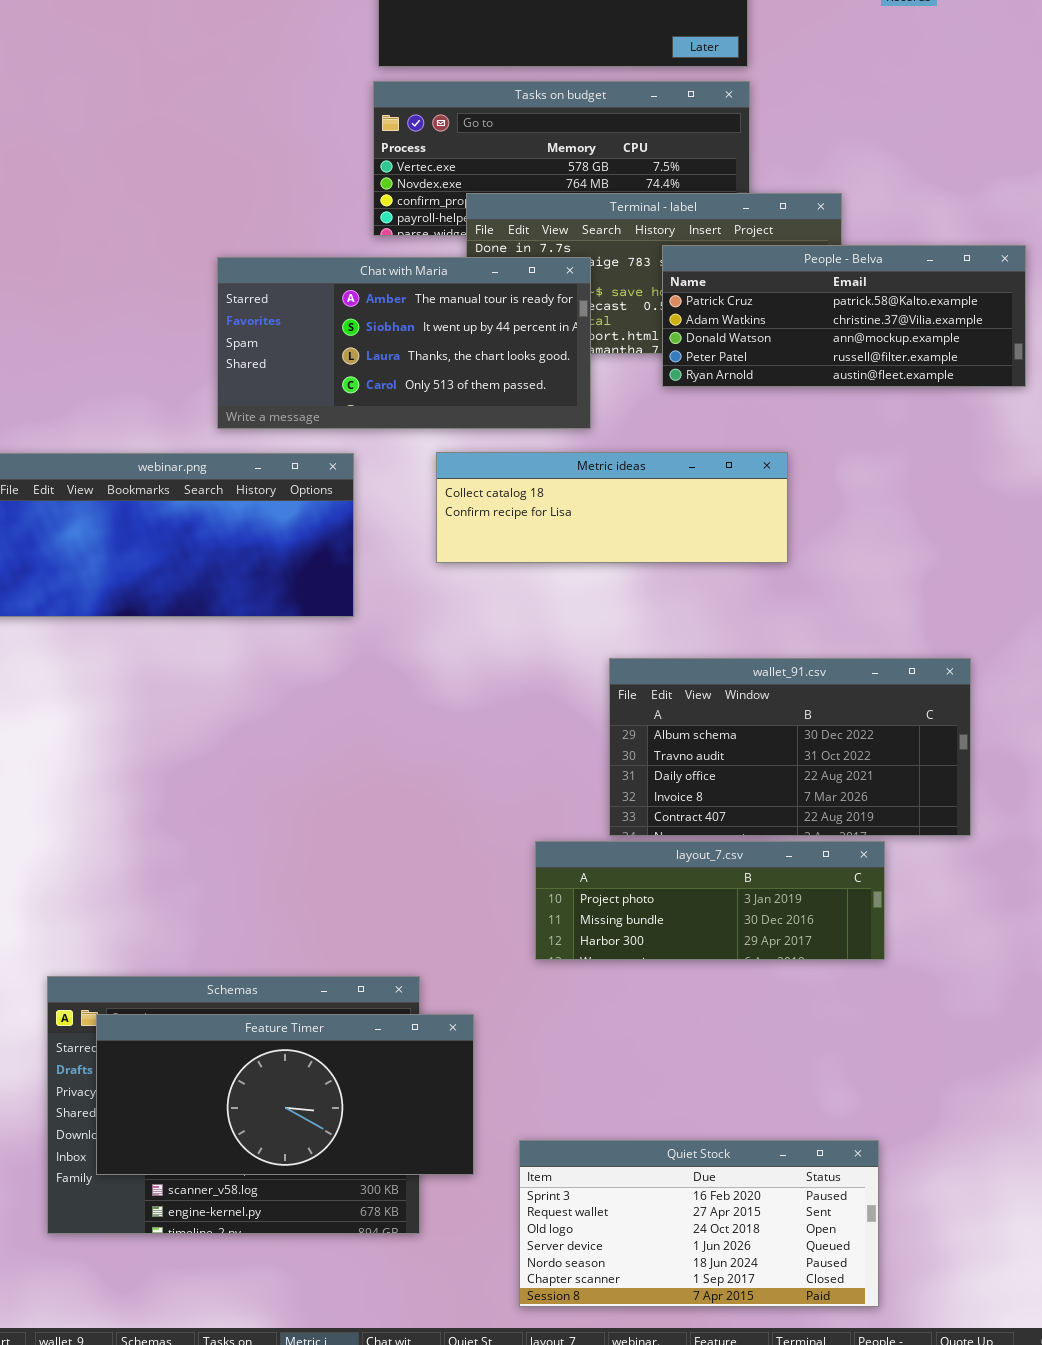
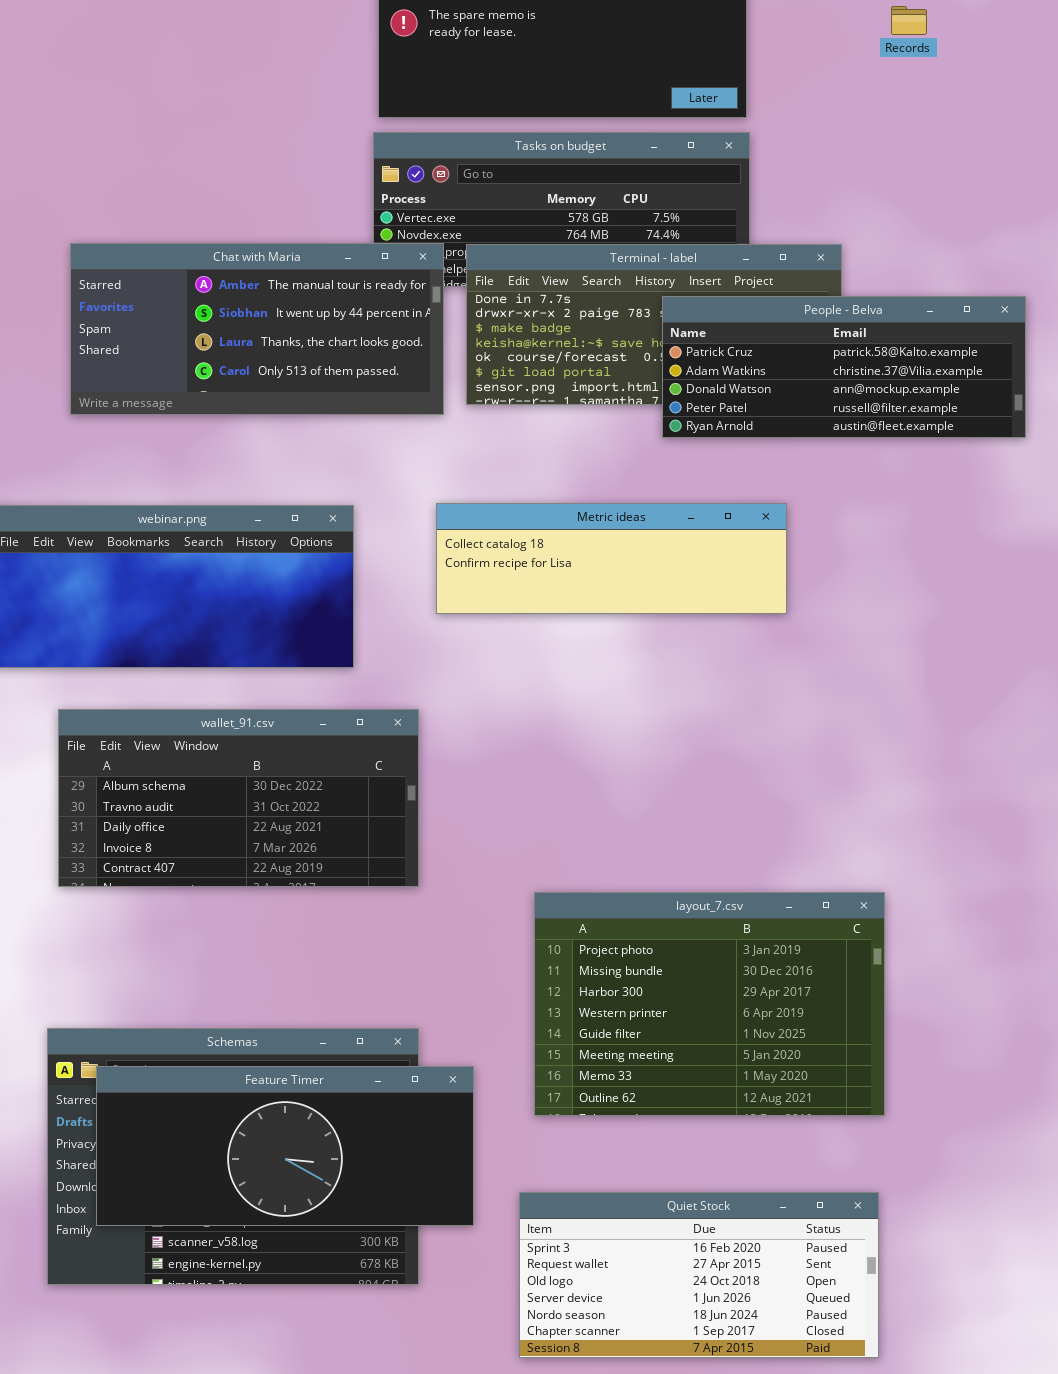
Chat with Maria: [217,257,591,429] -> [70,243,444,415], moved
wallet_91.csv: [609,658,971,836] -> [58,709,419,887], moved
layout_7.csv: [535,841,885,960] -> [534,892,885,1116], resized

